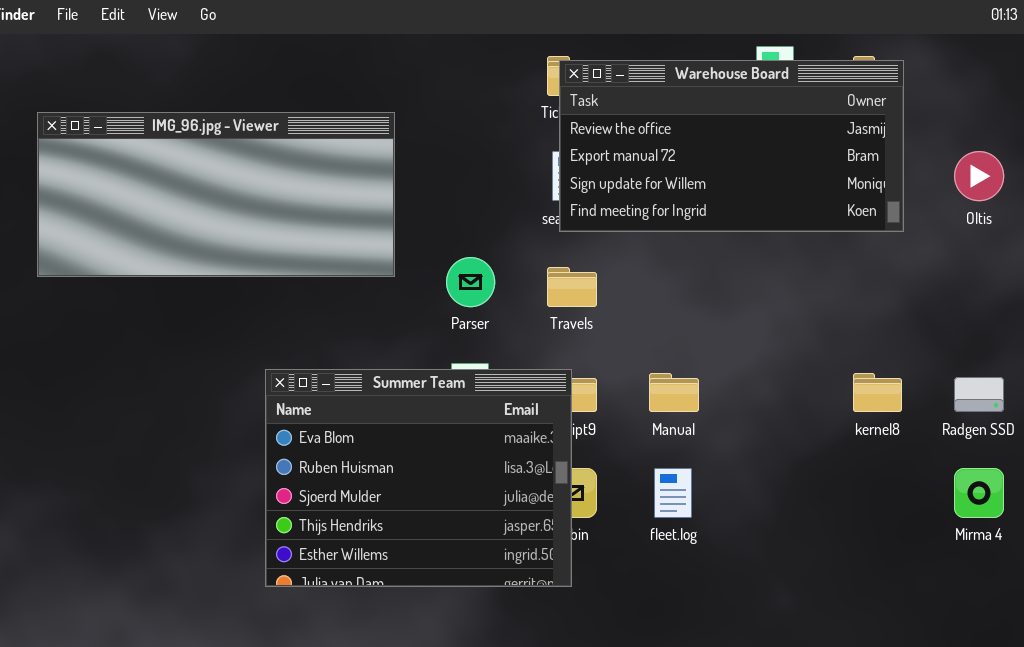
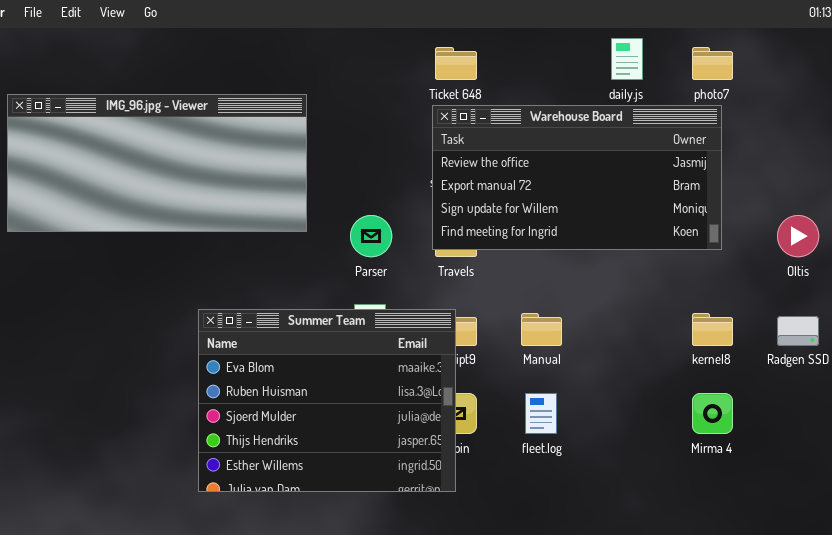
Warehouse Board: [559,60,904,232] -> [432,105,722,250], moved
Oltis: [954,151,1004,201] -> [777,215,819,257], moved
Mirma 4: [954,468,1004,518] -> [692,393,733,434], moved

